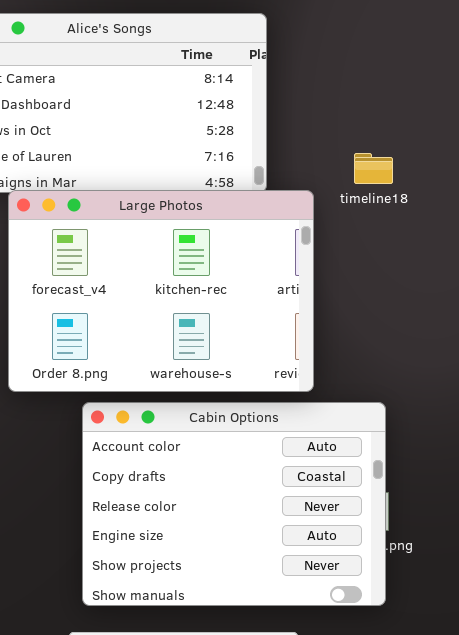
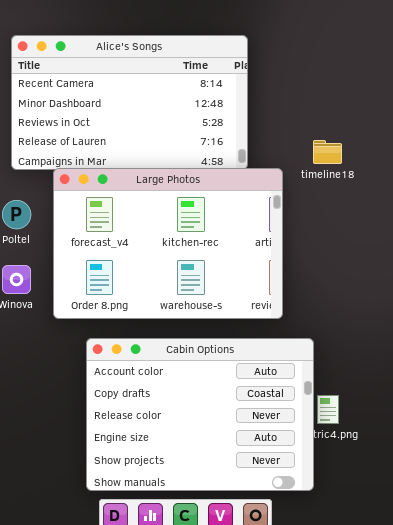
Cabin Options: [82,402,386,606] -> [86,338,314,491], moved

